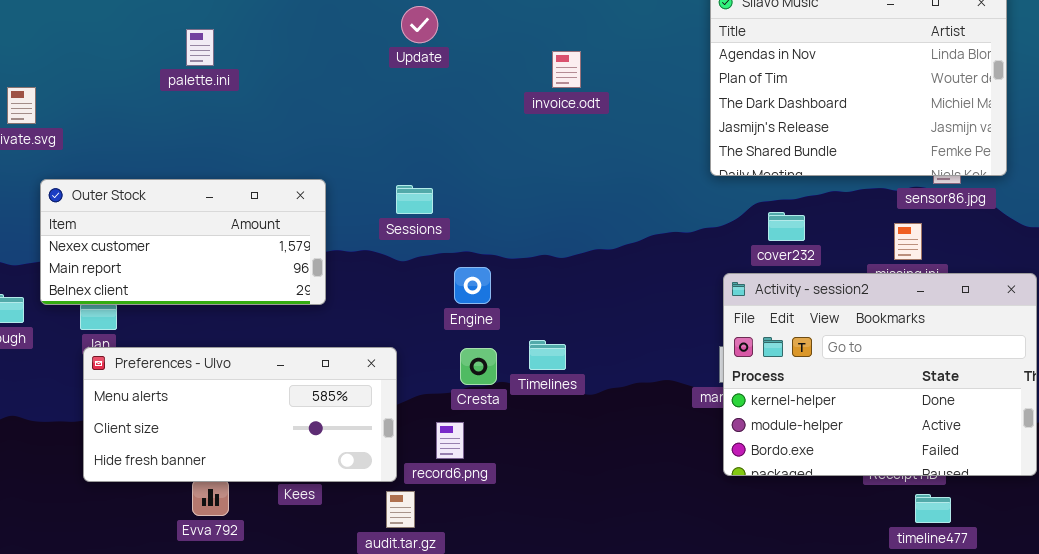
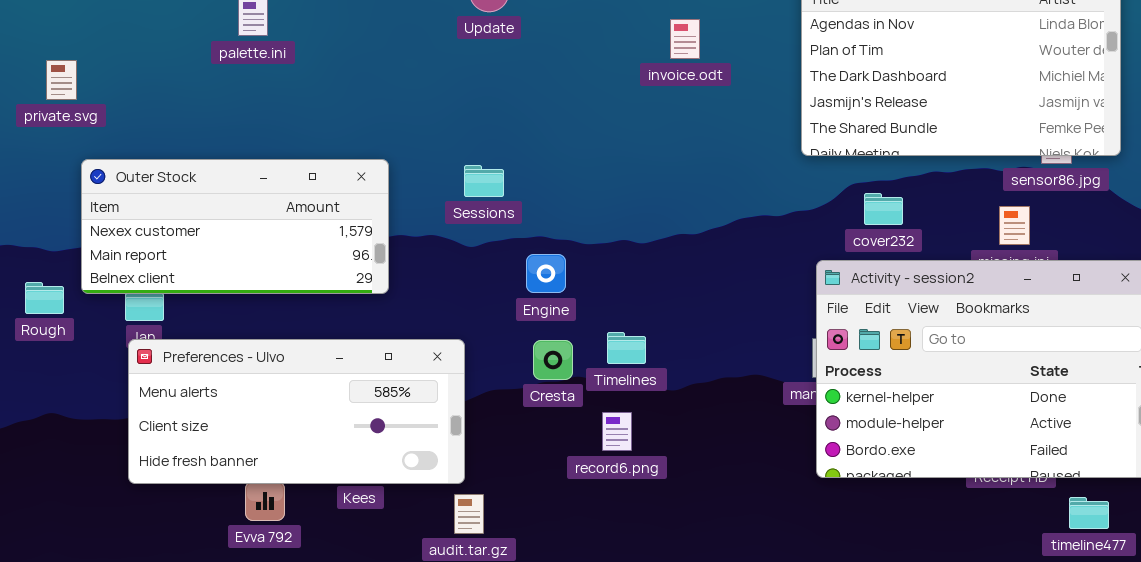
invoice.odt: [552,51,581,88] -> [670,19,700,59], moved
record6.png: [436,422,464,459] -> [602,412,632,451], moved
timeline477: [915,494,951,523] -> [1069,497,1109,529], moved

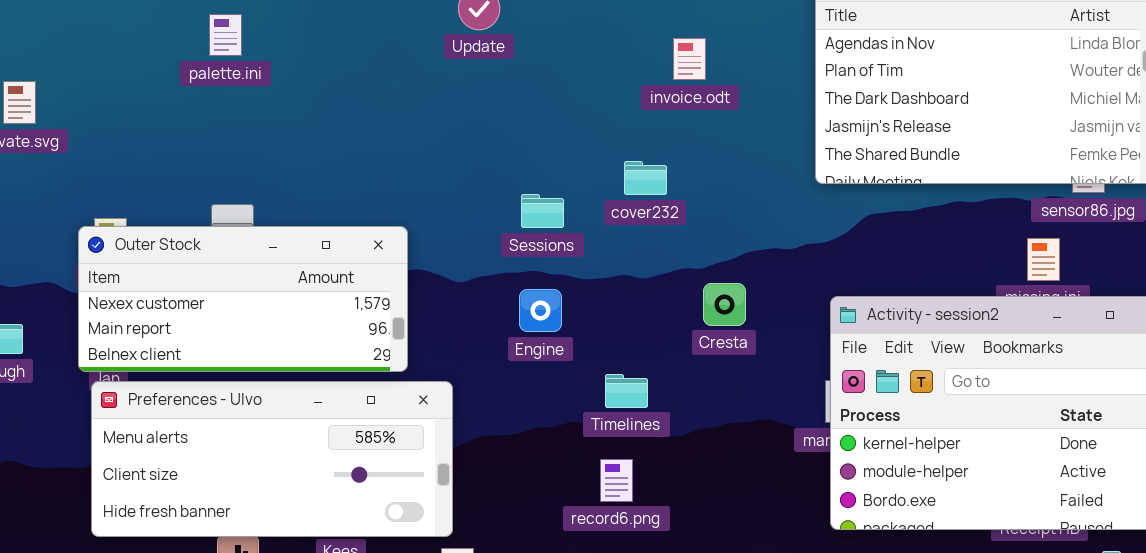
Outer Stock: [81,159,389,294] -> [78,226,408,372], moved
Sessions: [464,165,504,197] -> [521,194,564,228], moved
cover232: [864,193,903,225] -> [624,161,667,195], moved
Cresta: [533,340,573,380] -> [703,283,746,326], moved

